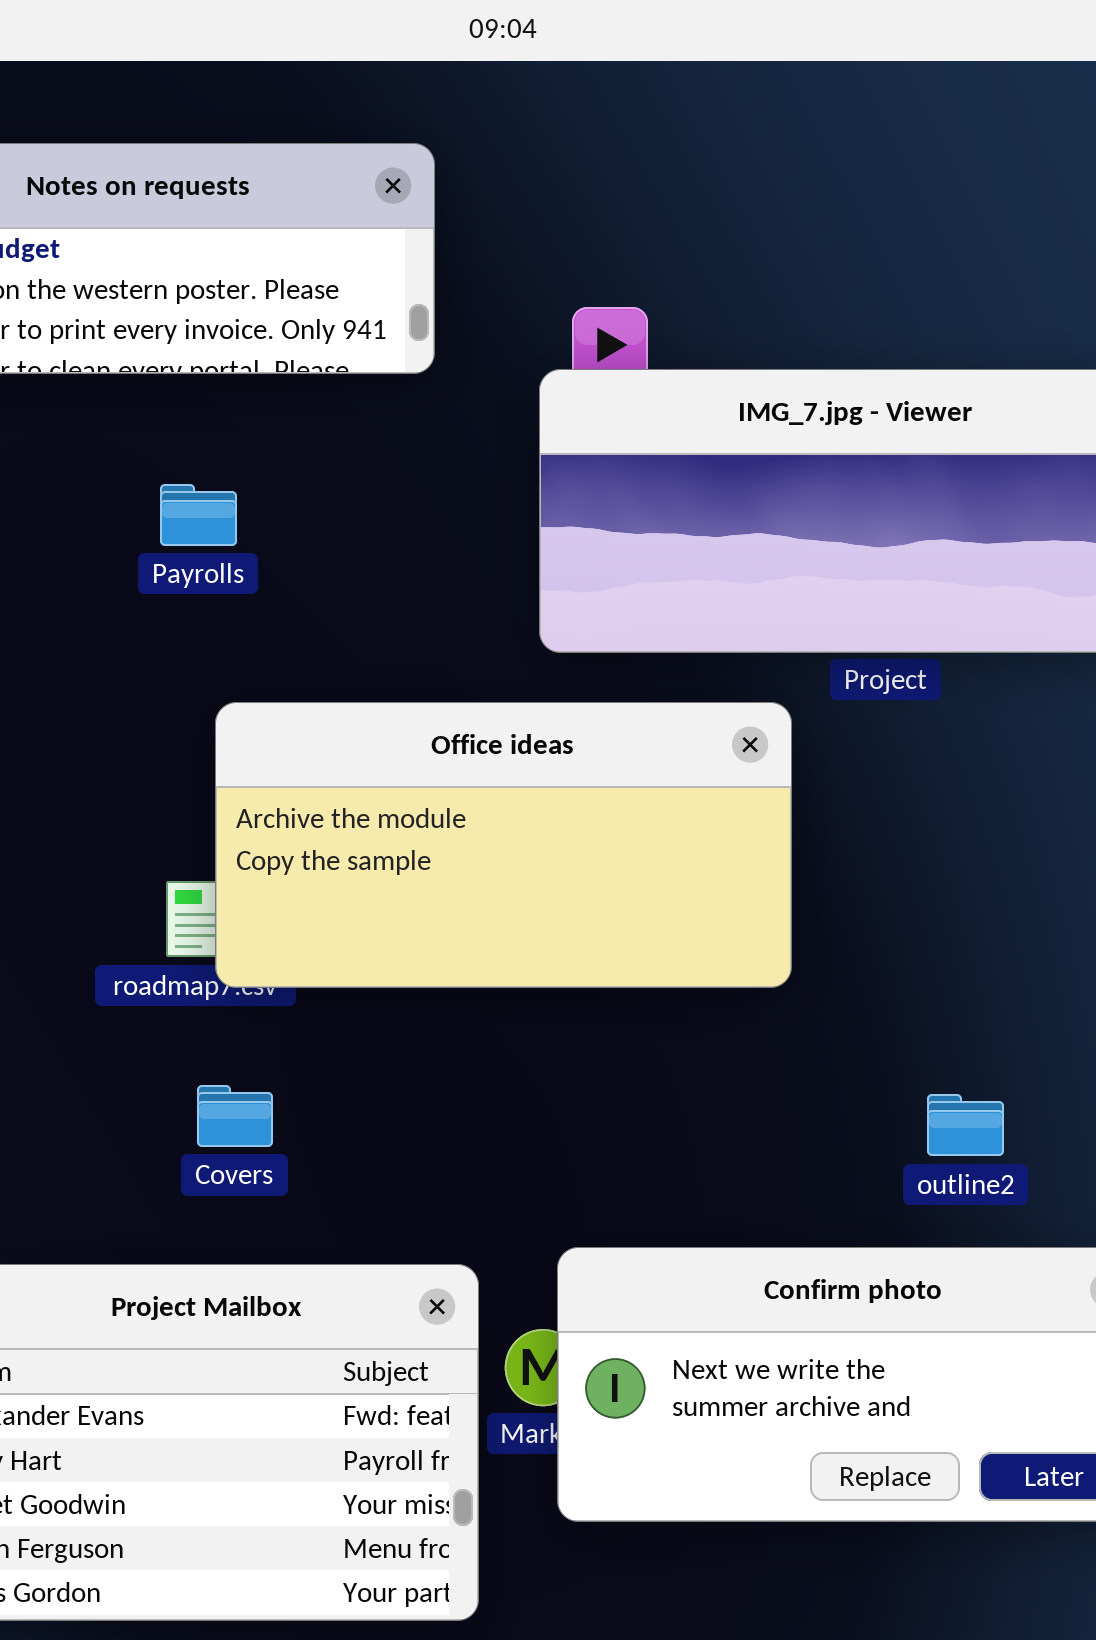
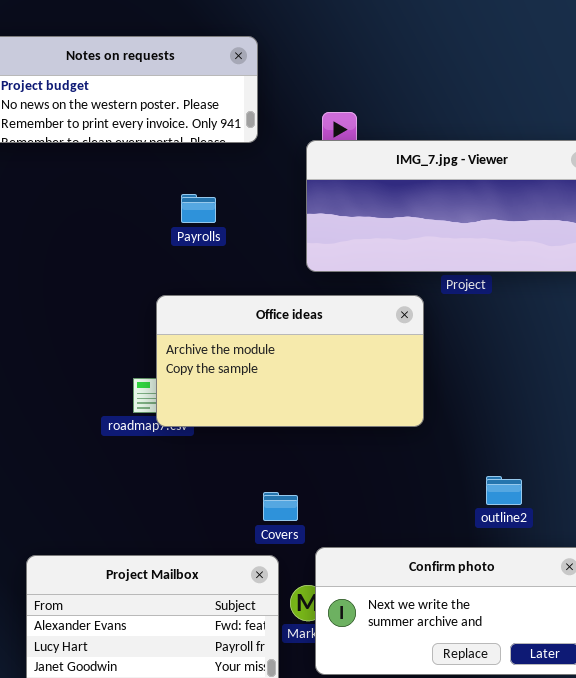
Payrolls: [160,484,237,546] -> [181,194,216,223], moved
Covers: [197,1085,273,1147] -> [263,492,298,521], moved

